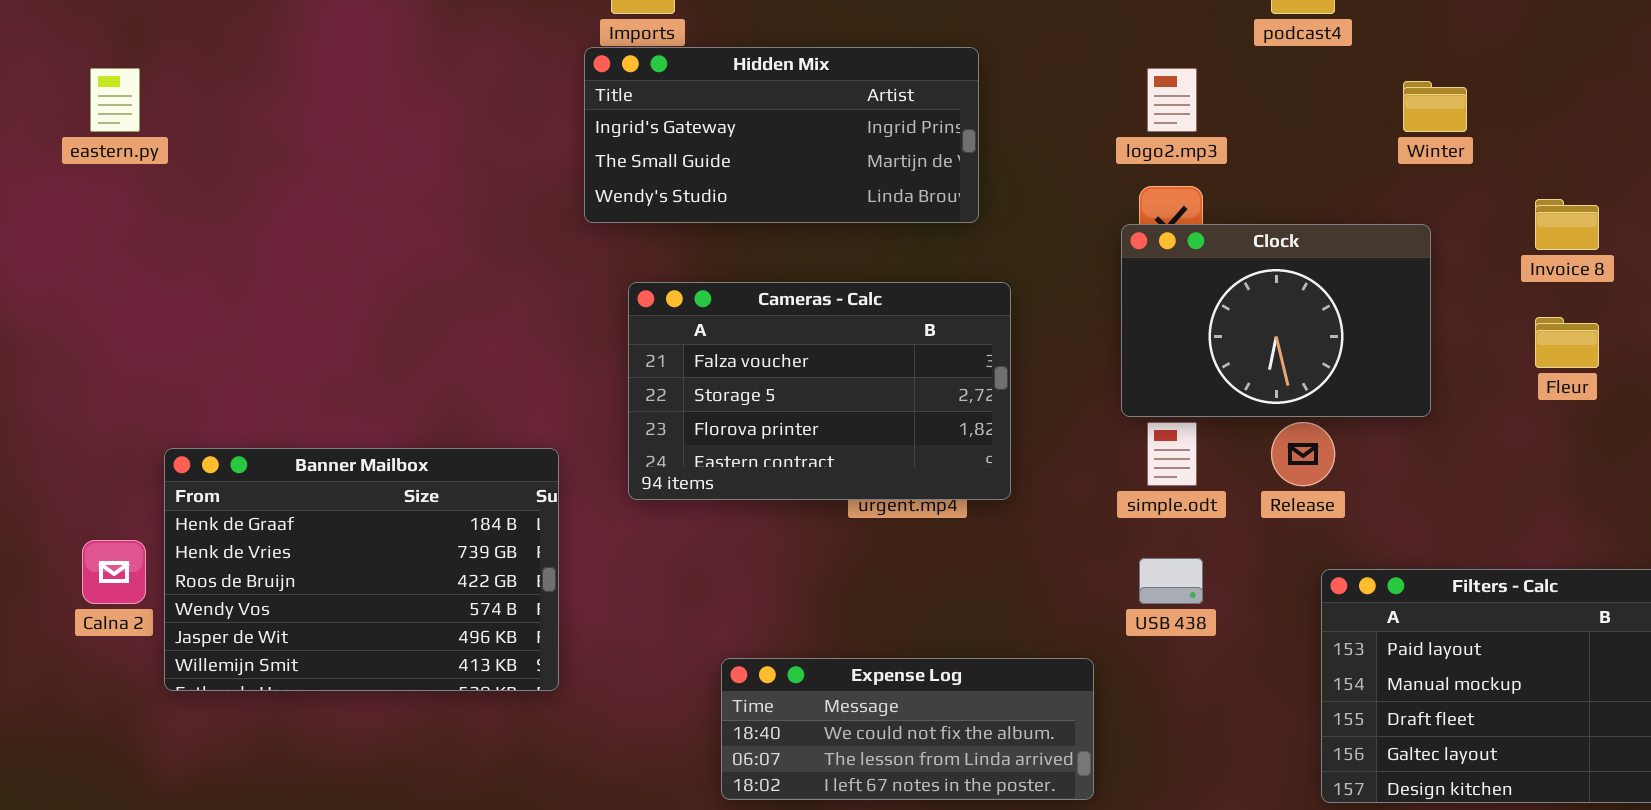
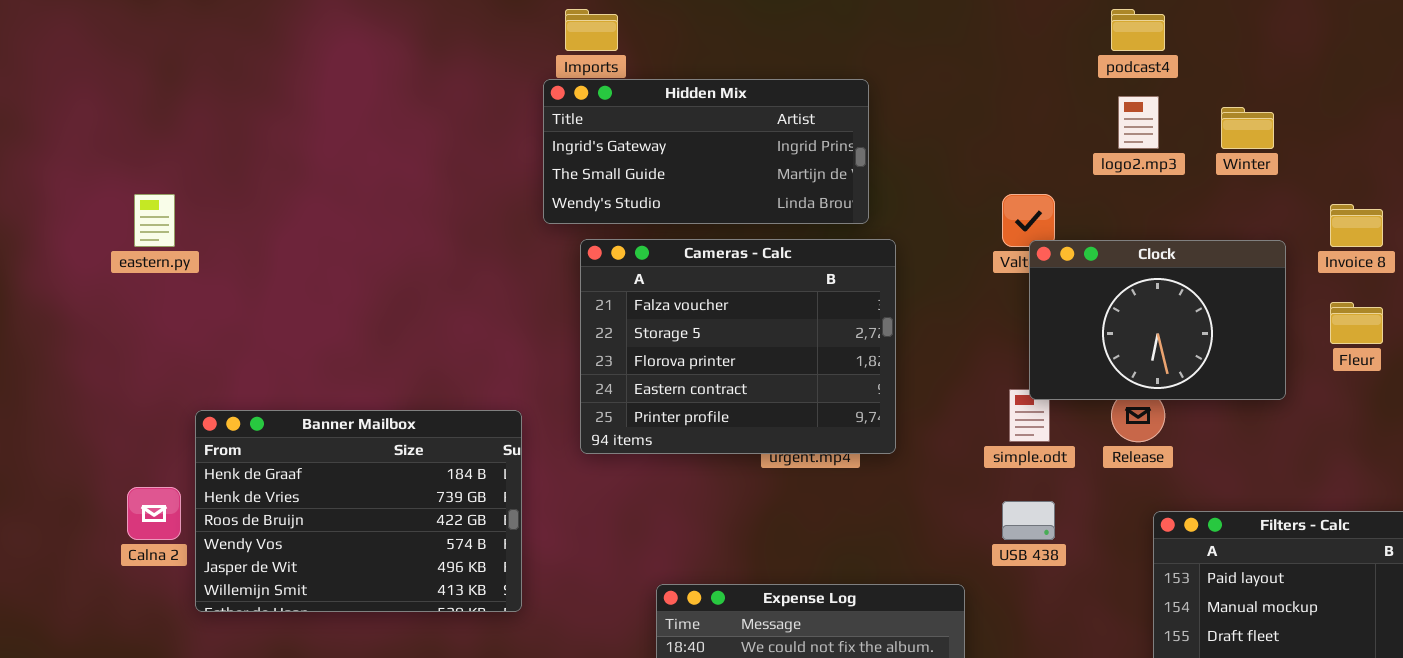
eastern.py: [90,68,140,132] -> [134,194,175,247], moved
logo2.mp3: [1147,68,1197,132] -> [1118,96,1159,149], moved
Clock: [1121,224,1431,417] -> [1029,240,1286,400], moved
Cameras - Calc: [628,282,1011,500] -> [580,239,896,454], resized

